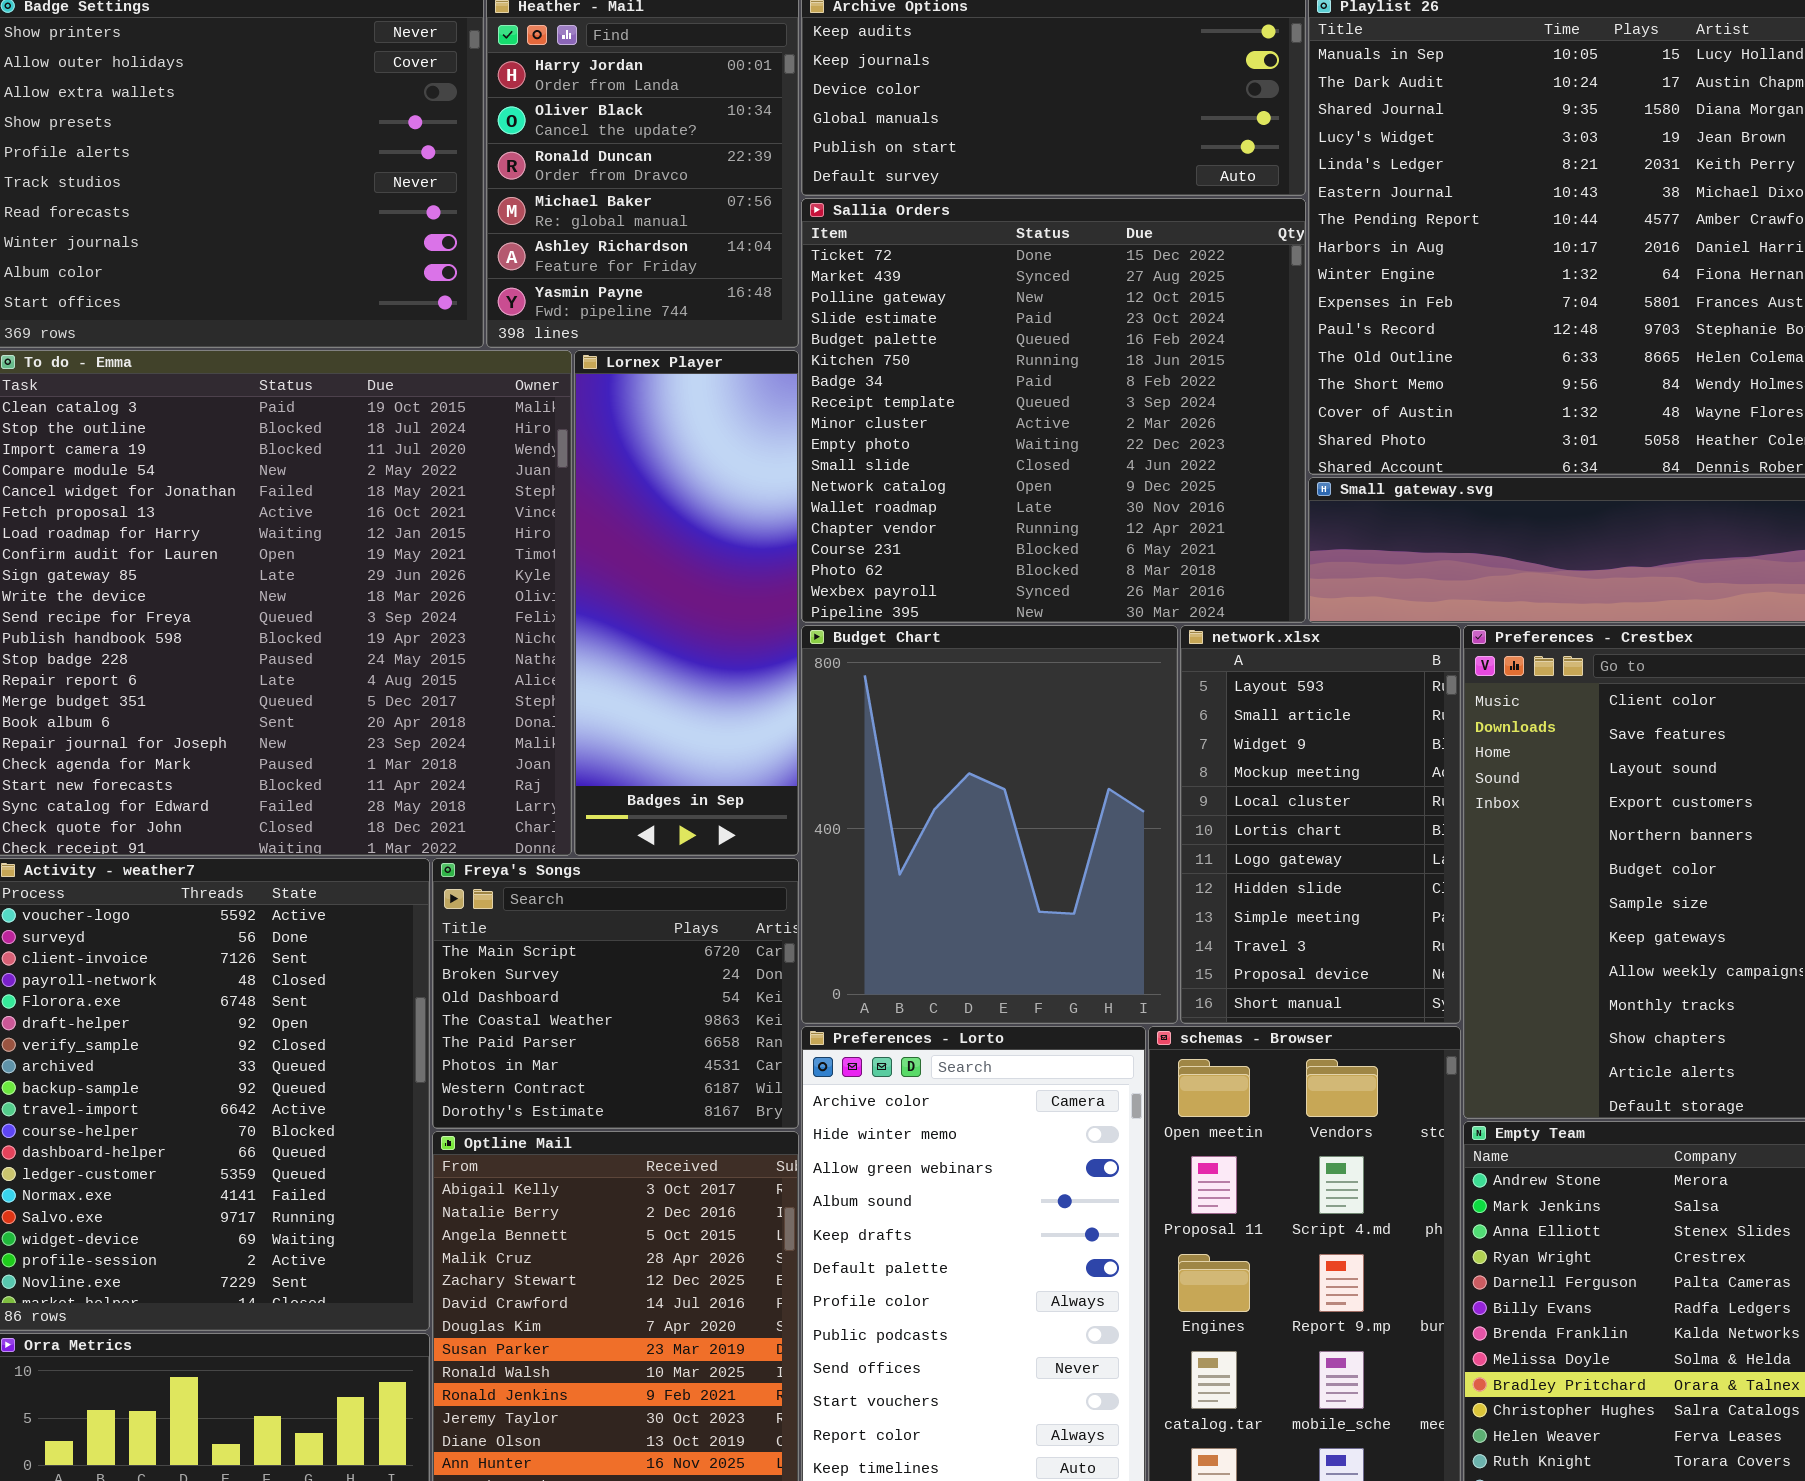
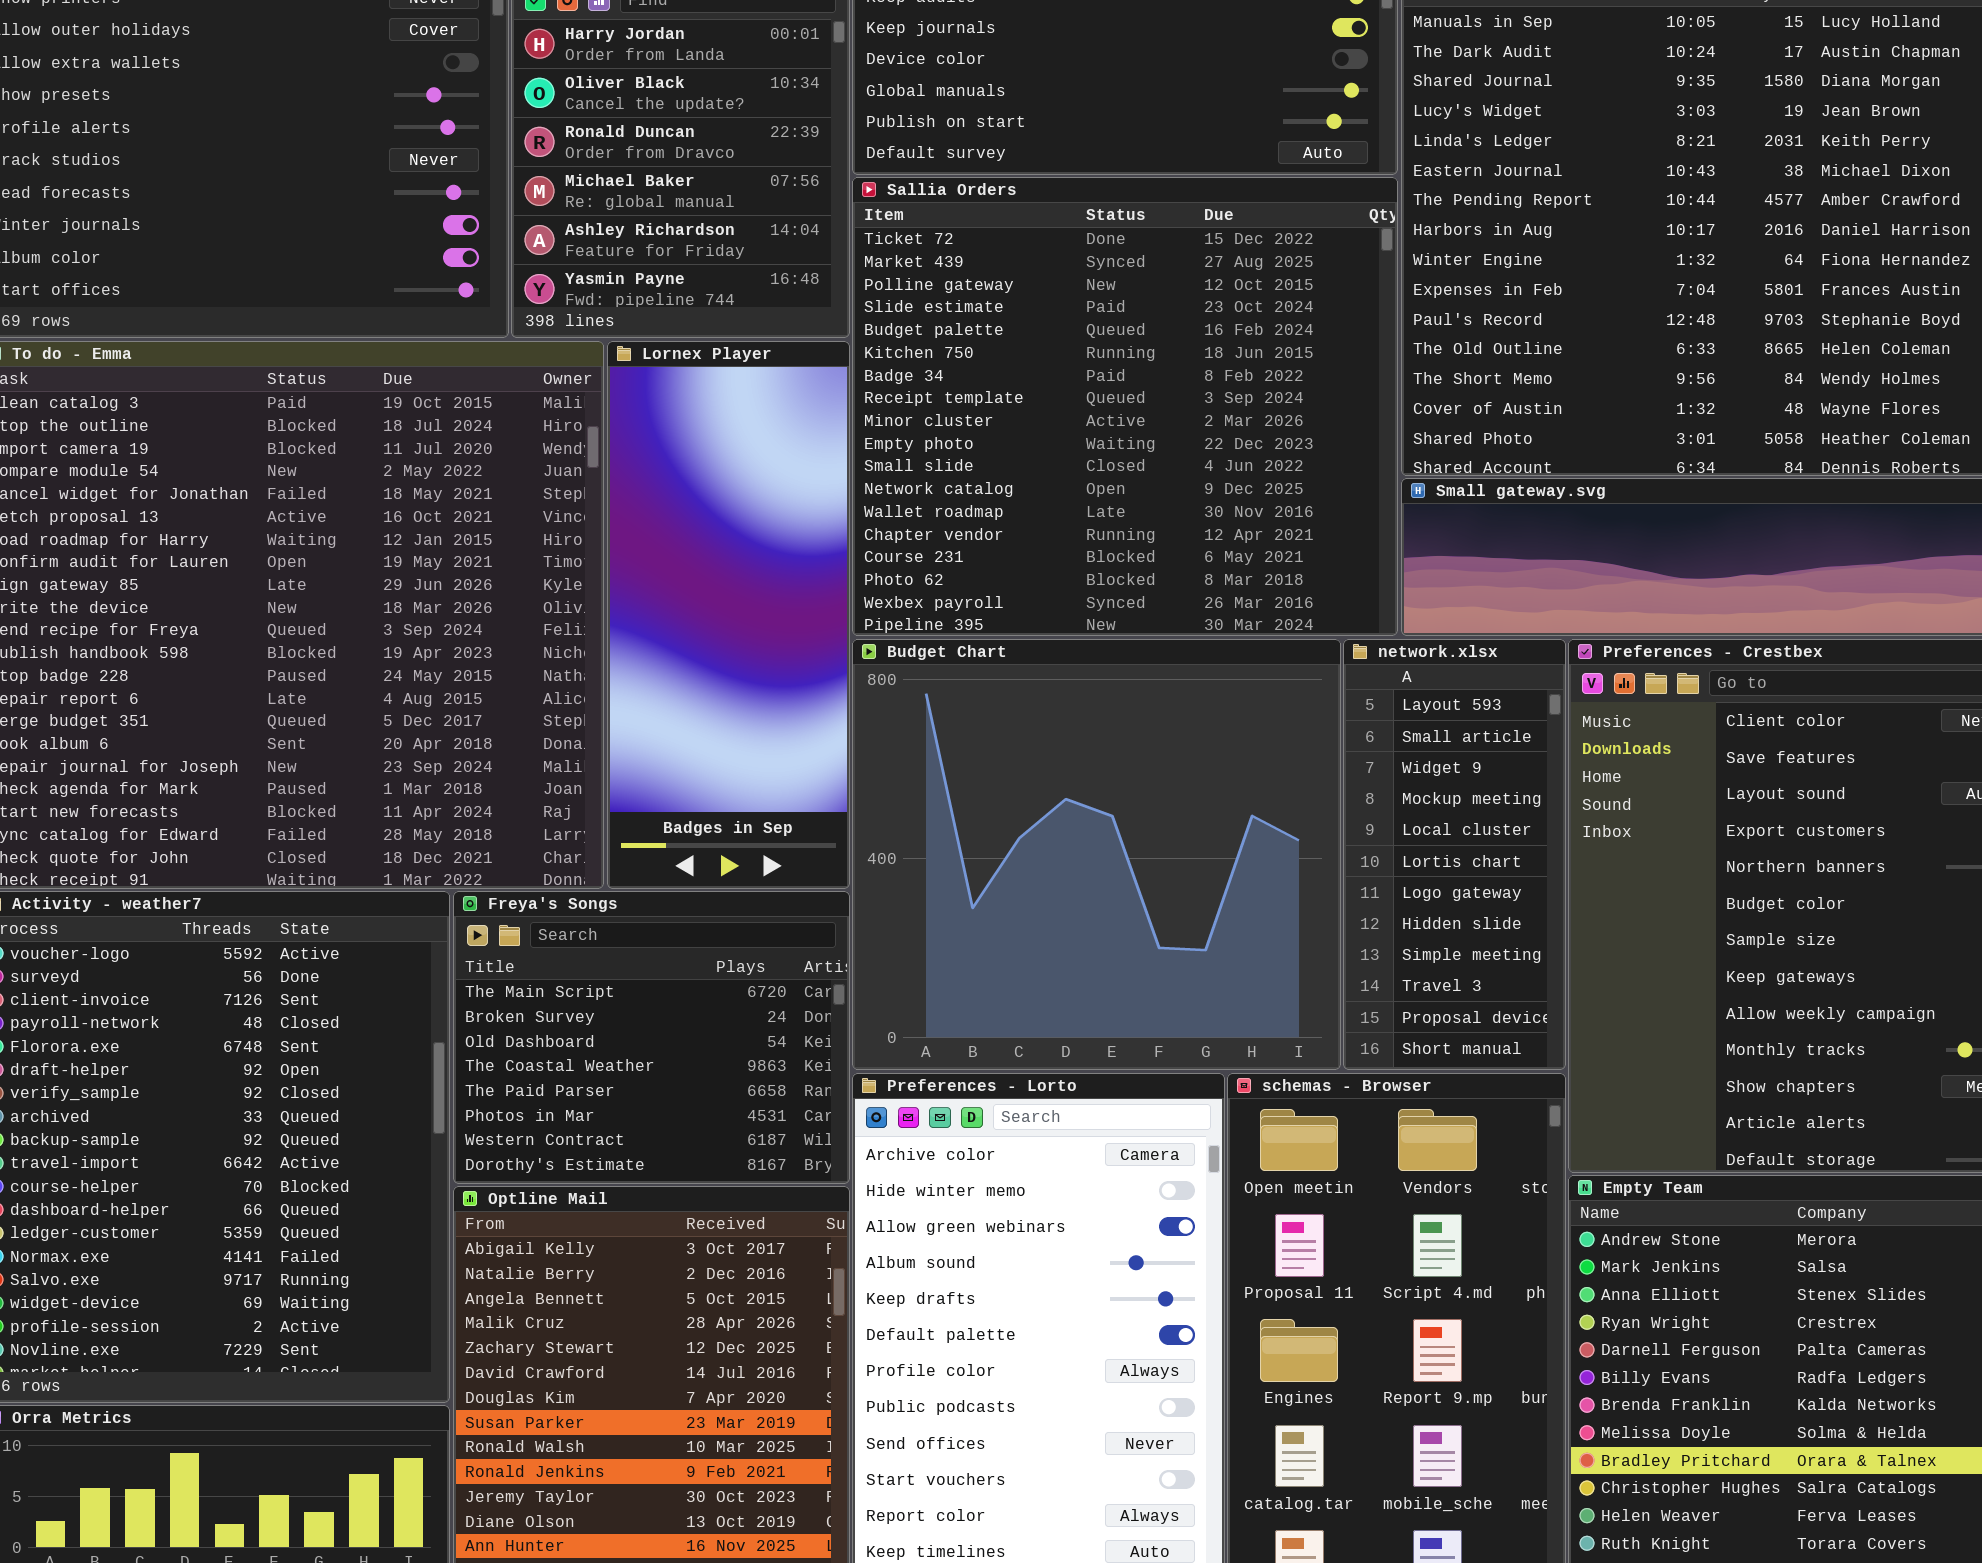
Budget Chart: [801,625,1178,1024] -> [852,639,1341,1070], resized
network.xlsx: [1180,625,1461,1024] -> [1343,639,1566,1070], resized

